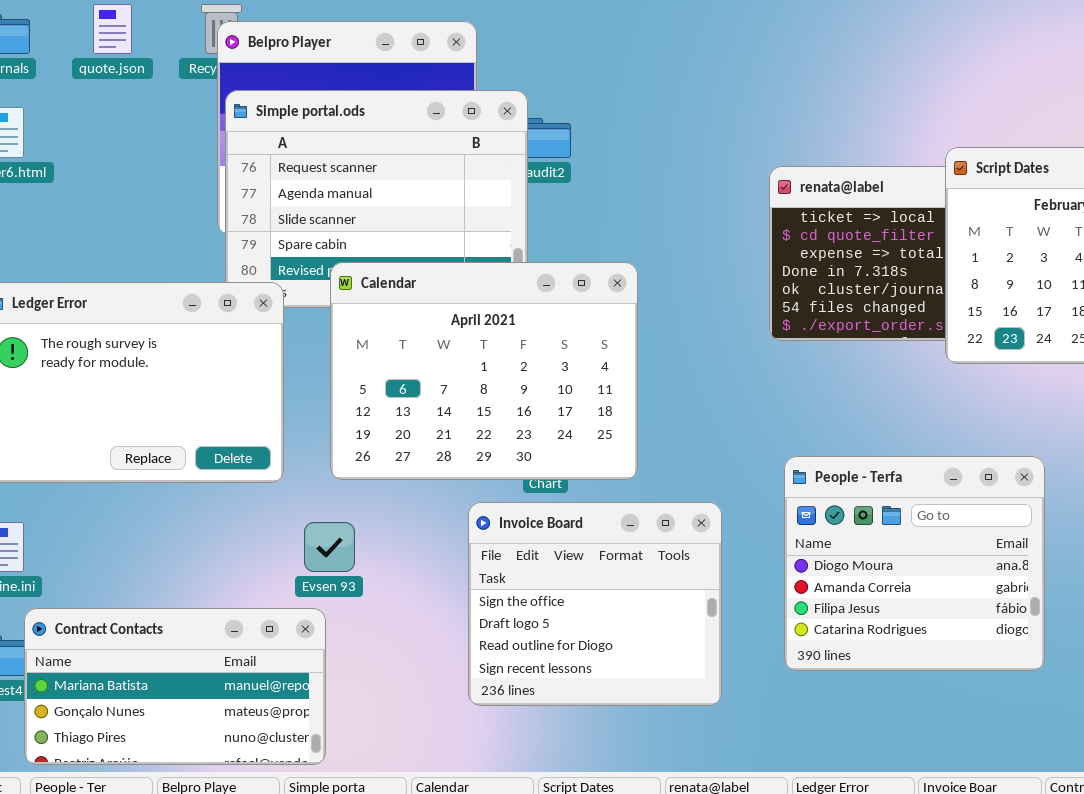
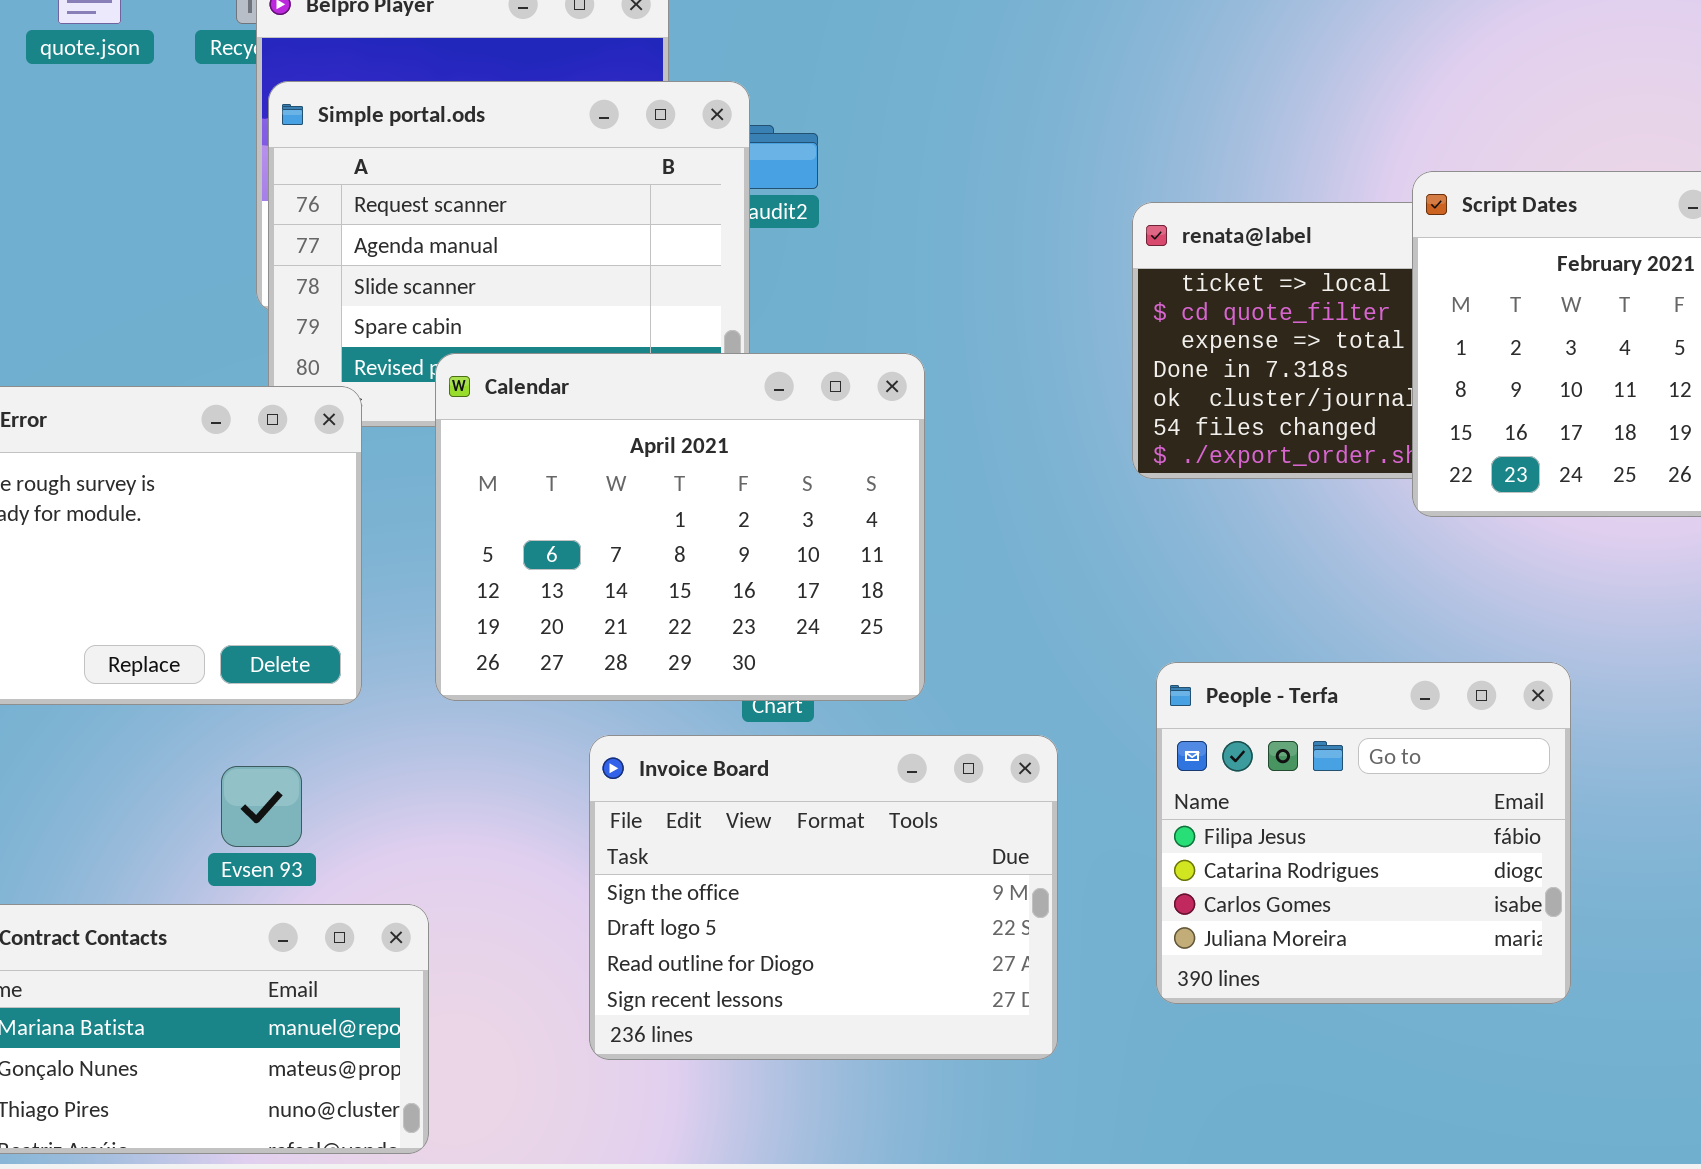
People - Terfa: [784,456,1045,671] -> [1156,662,1571,1004], scrolled down 2 rows
Invoice Board: [468,502,722,706] -> [589,735,1058,1060], resized
Evsen 93: [304,522,355,572] -> [221,766,302,847], moved

